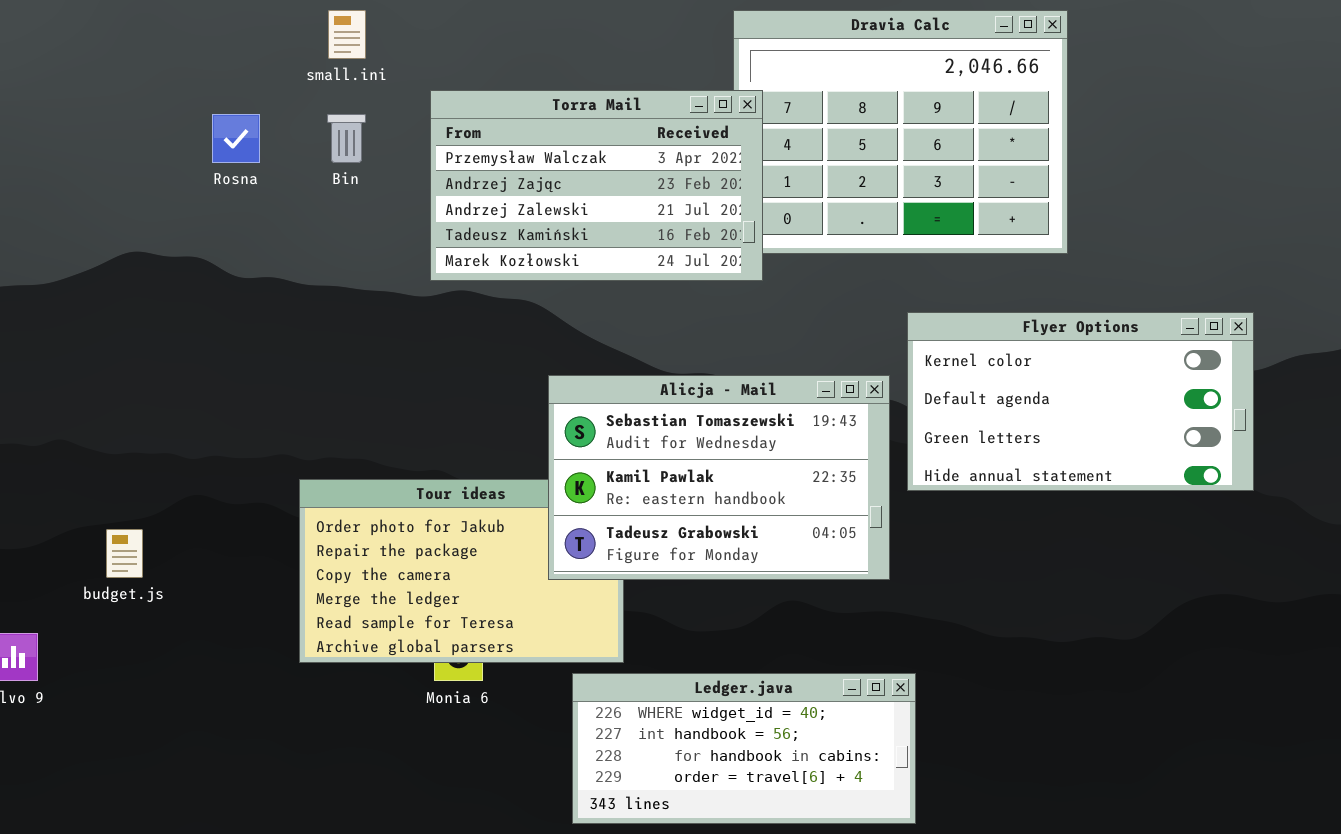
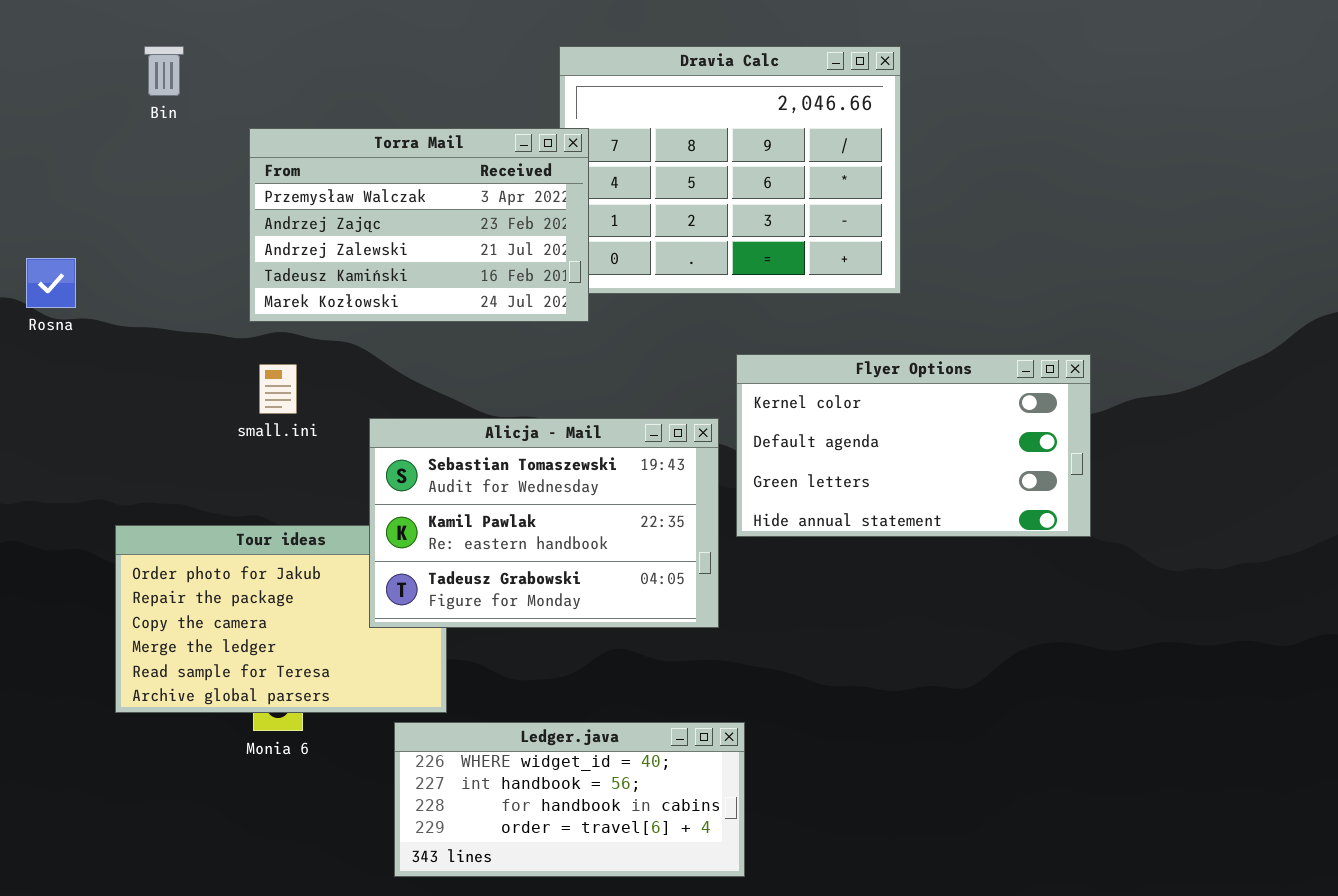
small.ini: [328,10,366,59] -> [259,364,297,414], moved
Rosna: [212,114,260,163] -> [26,258,76,308], moved
Bin: [327,114,366,163] -> [144,46,184,96], moved

